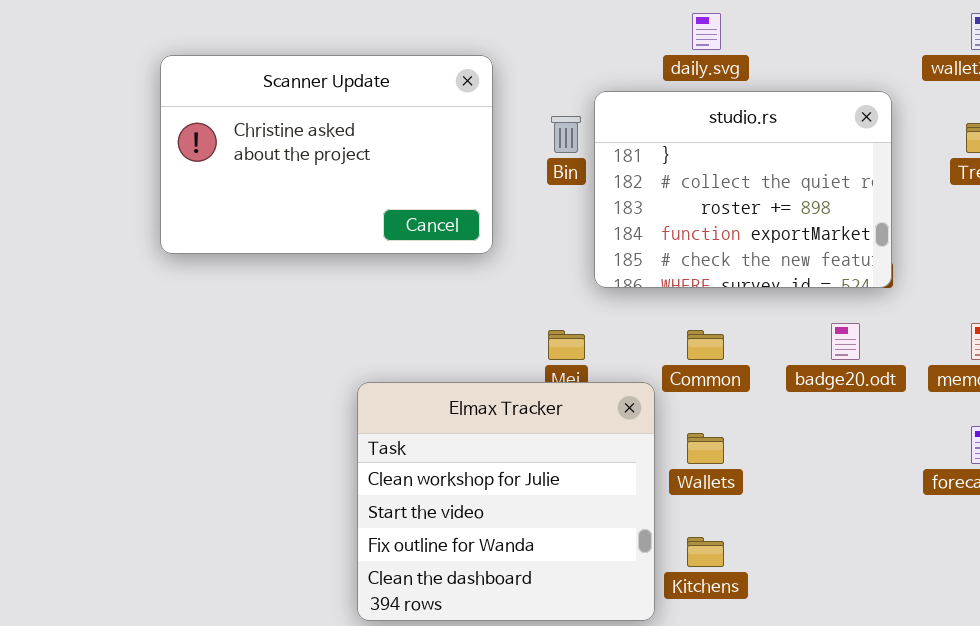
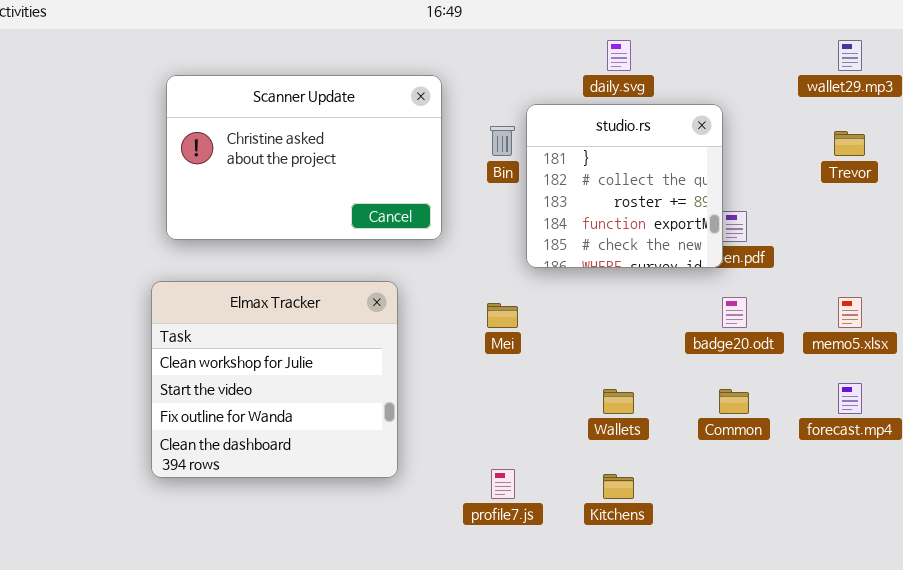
studio.rs: [594,91,892,288] -> [526,104,723,268], resized
Common: [687,330,724,360] -> [719,389,749,414], moved
Elmax Tracker: [357,382,655,621] -> [151,281,398,478], moved

